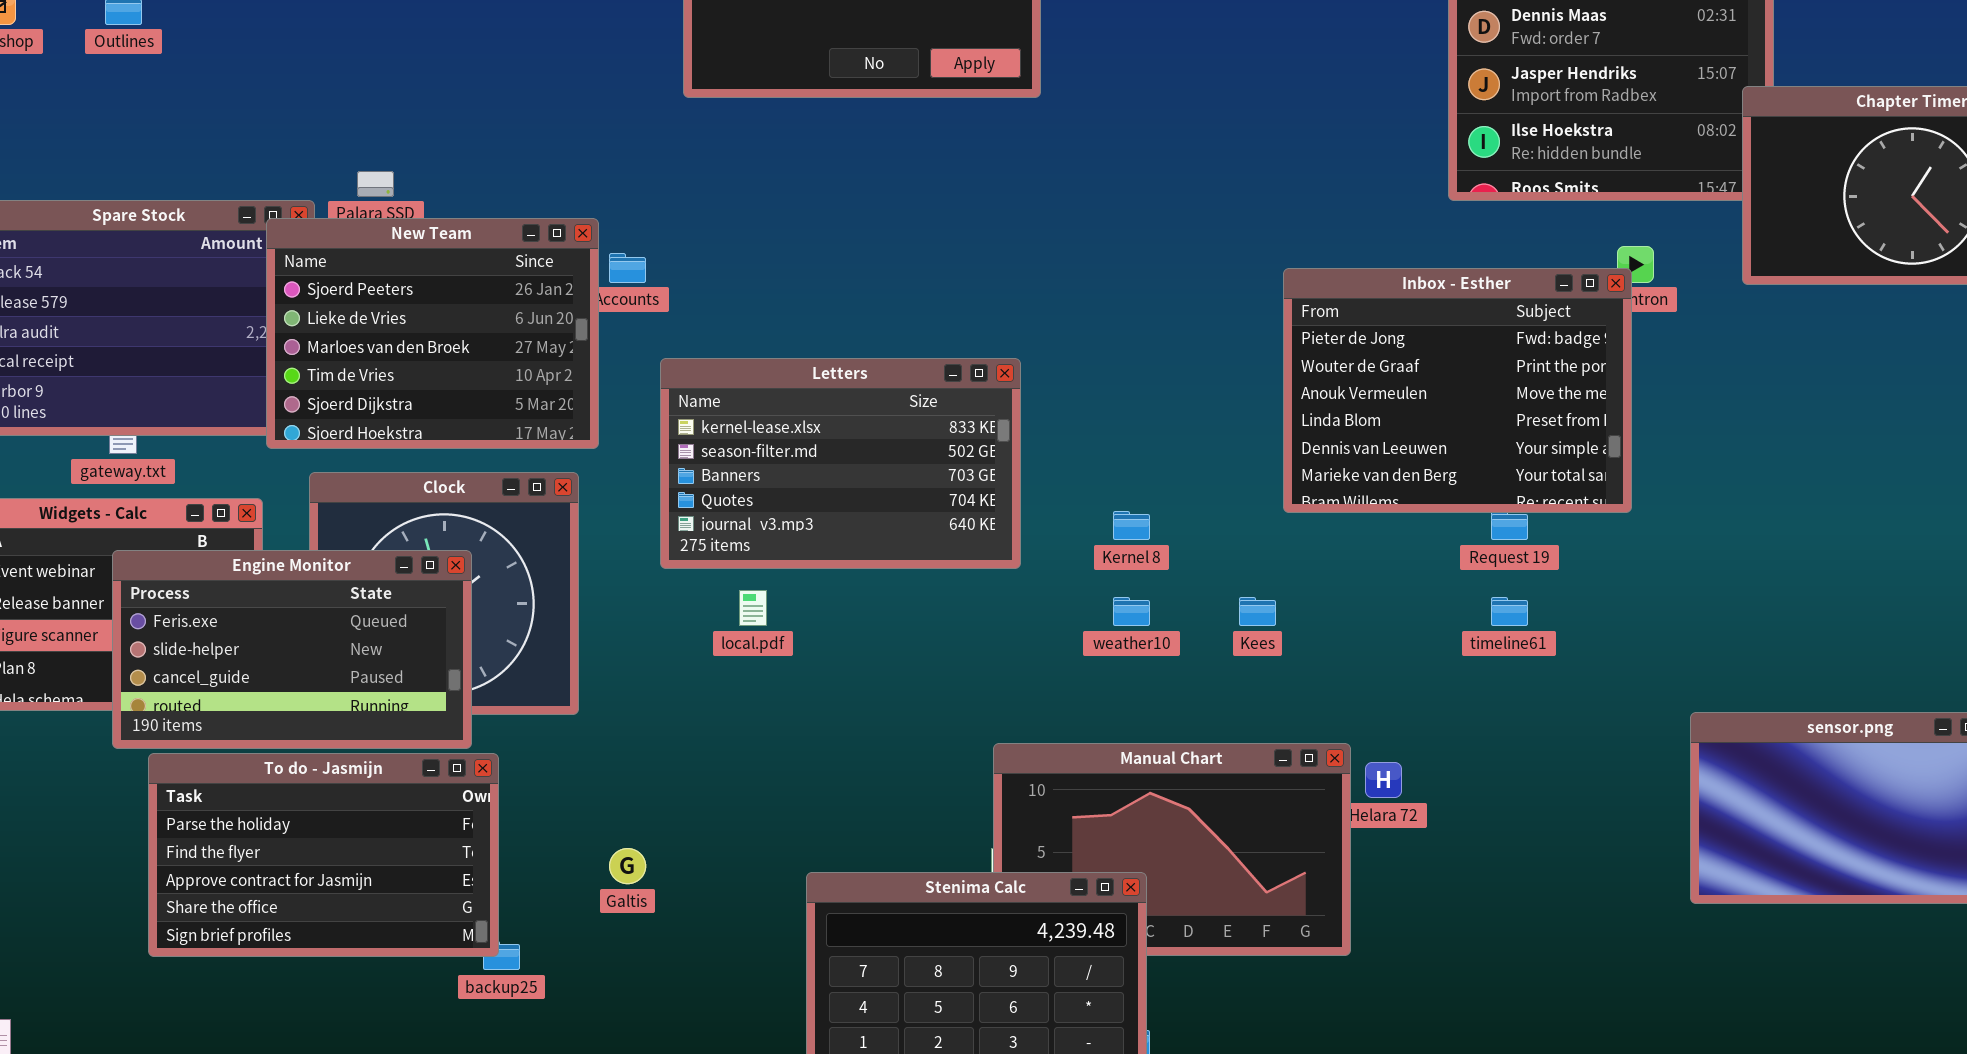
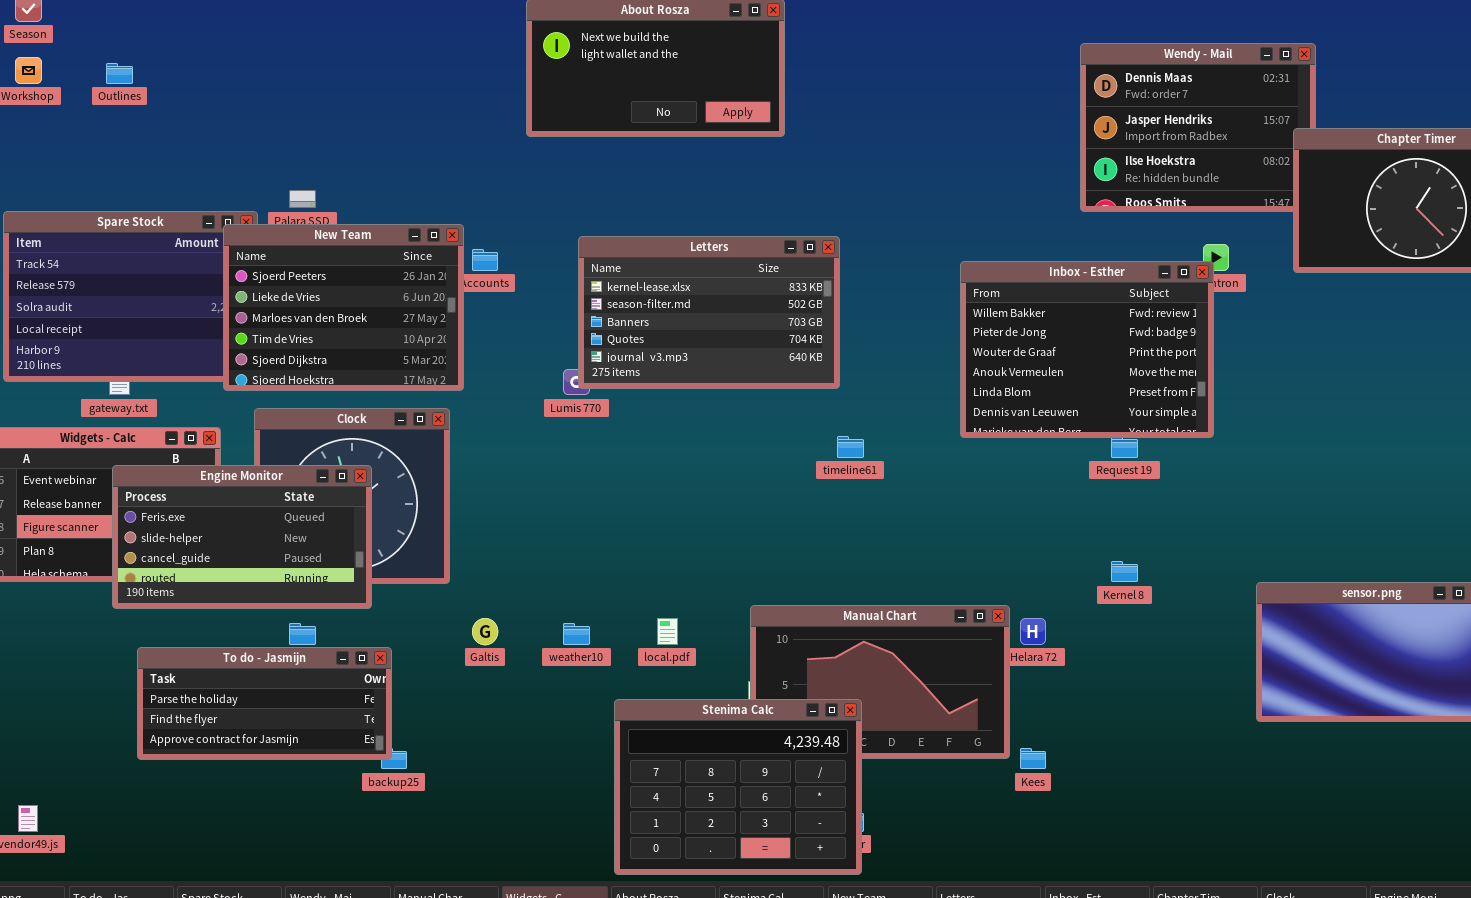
Inbox - Esther: [1283,268,1632,513] -> [960,261,1214,438], scrolled up 1 row
Letters: [660,358,1021,569] -> [578,236,840,389], moved
Kernel 8: [1113,511,1150,540] -> [1111,561,1138,582], moved
local.pdf: [739,590,767,626] -> [657,618,678,645], moved
weather10: [1113,597,1150,626] -> [563,623,590,645], moved
Kees: [1239,597,1276,626] -> [1020,748,1046,769], moved
timeline61: [1491,597,1528,626] -> [837,436,864,458], moved
To do - Jasmijn: [148,753,499,957] -> [137,647,392,760], resized
Galtis: [609,848,646,884] -> [472,618,498,645], moved

